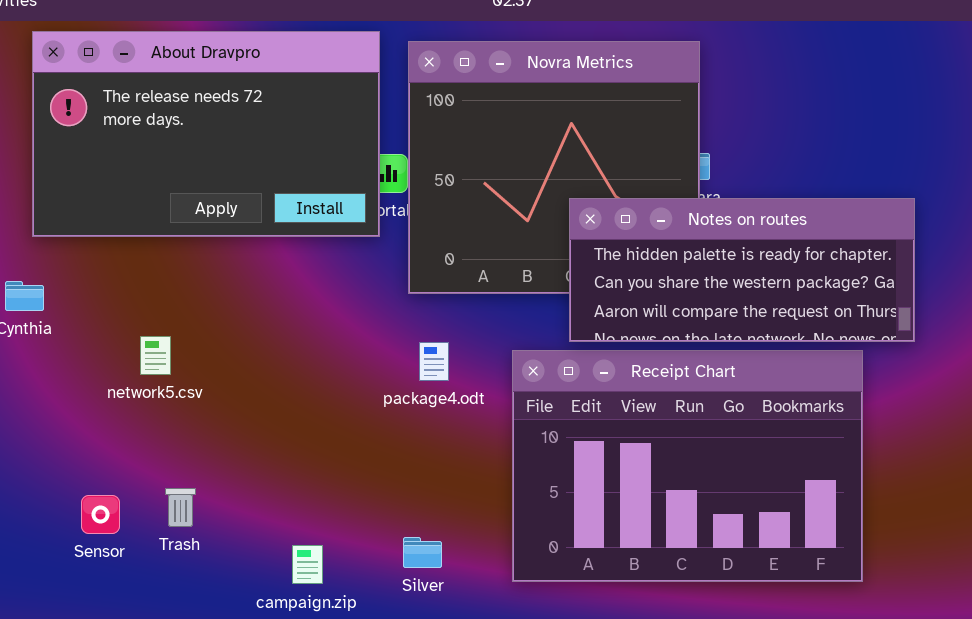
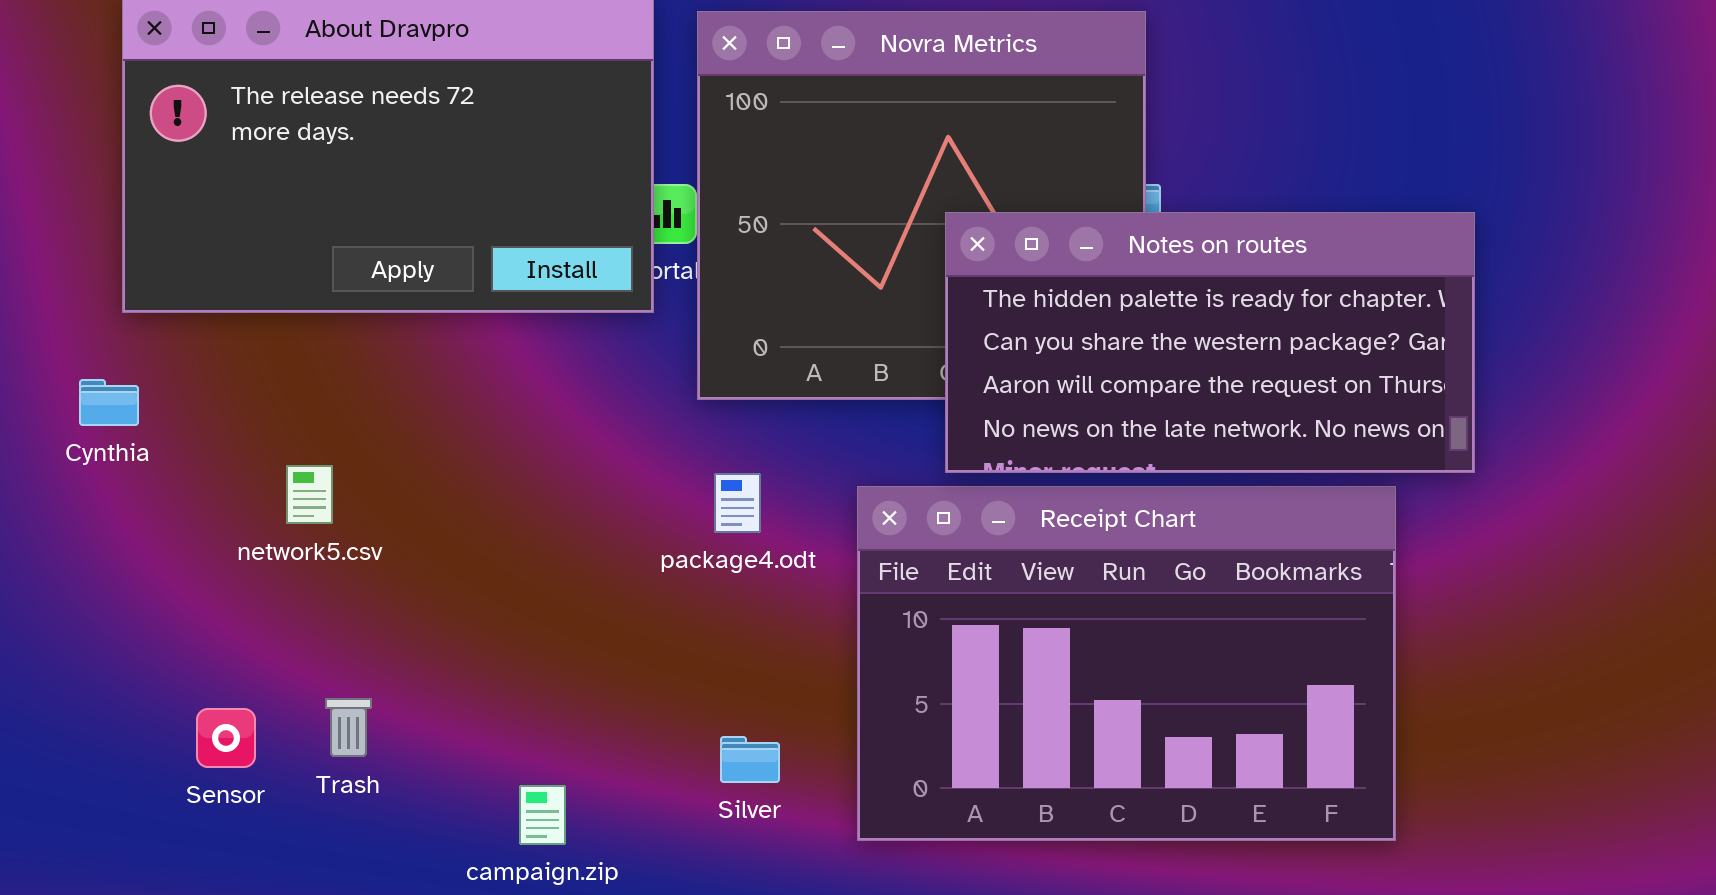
Notes on routes: [569,198,915,342] -> [945,212,1475,473], resized
Silver: [403,537,442,568] -> [720,736,780,783], moved

